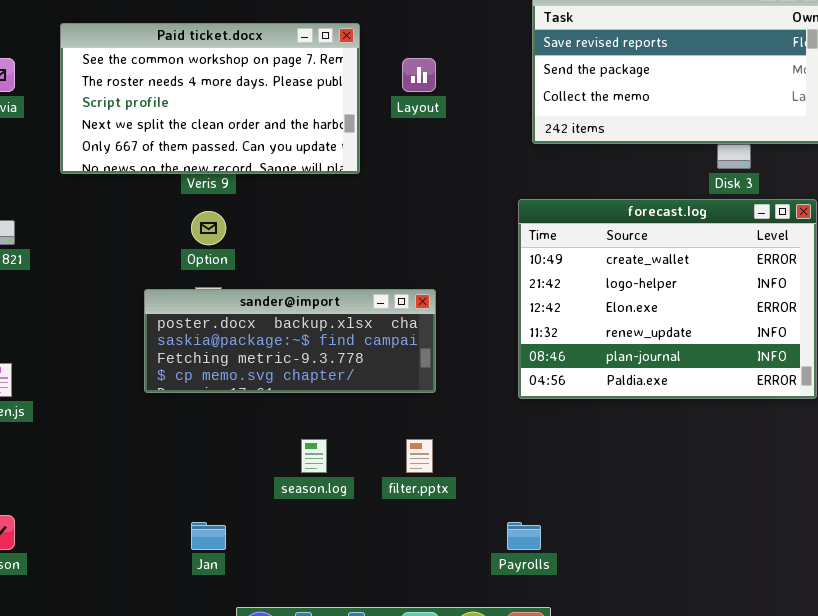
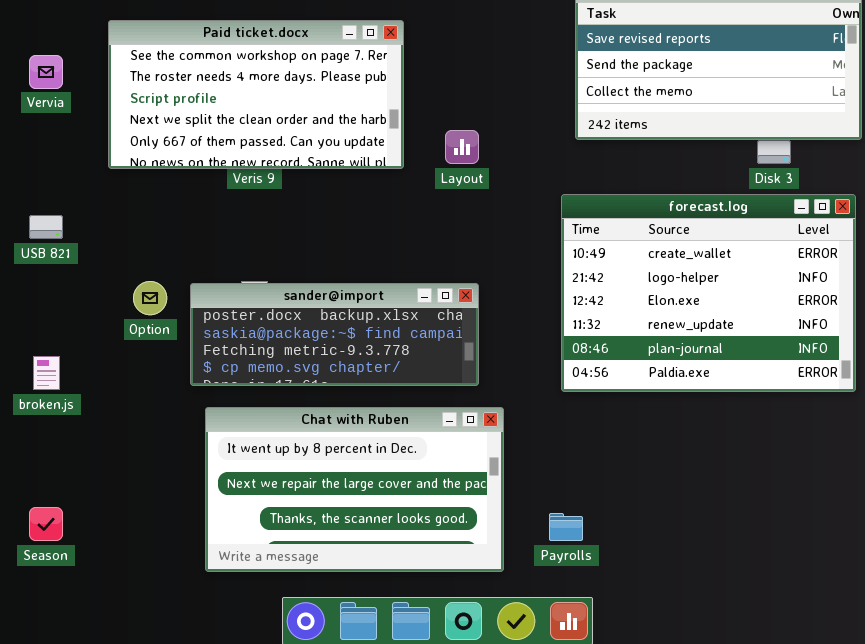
Layout: [402,58,436,92] -> [445,130,479,164], moved
Option: [191,211,226,245] -> [133,281,167,315], moved
Chat with Ruben: none -> [205,407,504,572], opened

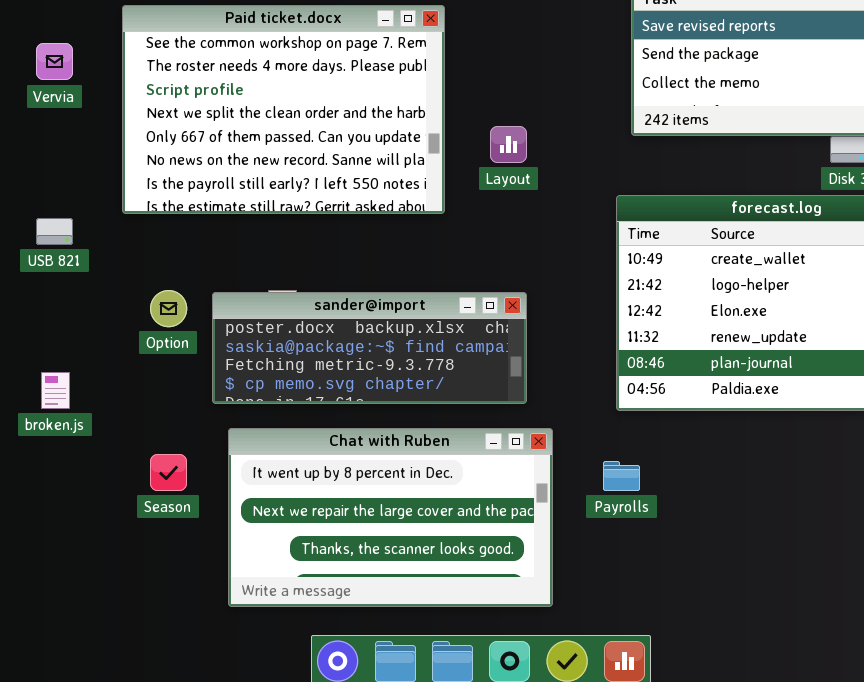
Paid ticket.docx: [108,20,404,169] -> [122,5,445,214], resized
Season: [29,507,63,541] -> [150,454,187,491], moved
Payrolls: [549,513,583,541] -> [603,461,640,491], moved

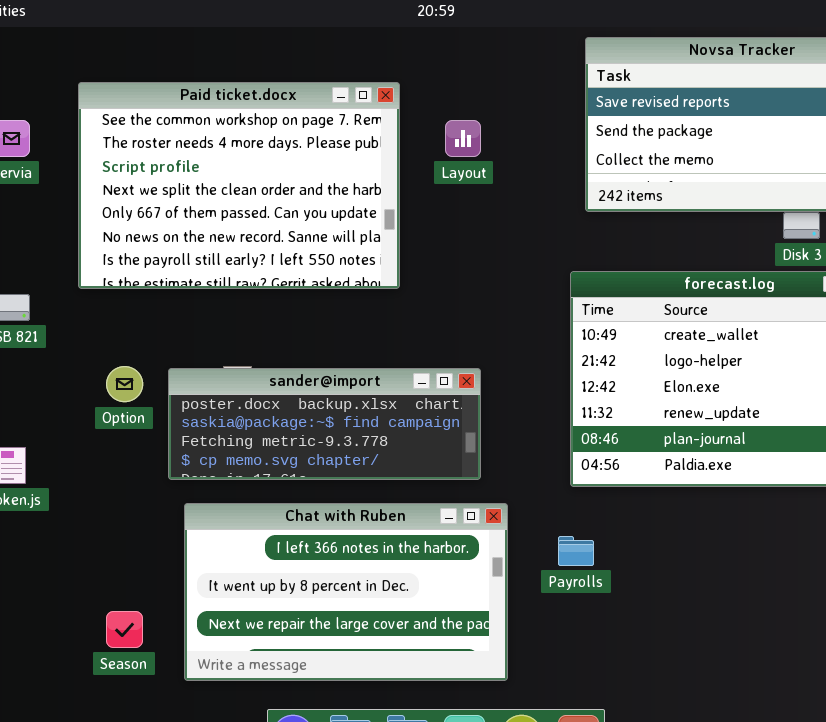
Layout: [490,126,527,163] -> [445,120,481,157], moved
Chat with Ruben: [228,428,553,607] -> [184,503,508,681], scrolled up 1 row
Season: [150,454,187,491] -> [106,611,143,648], moved

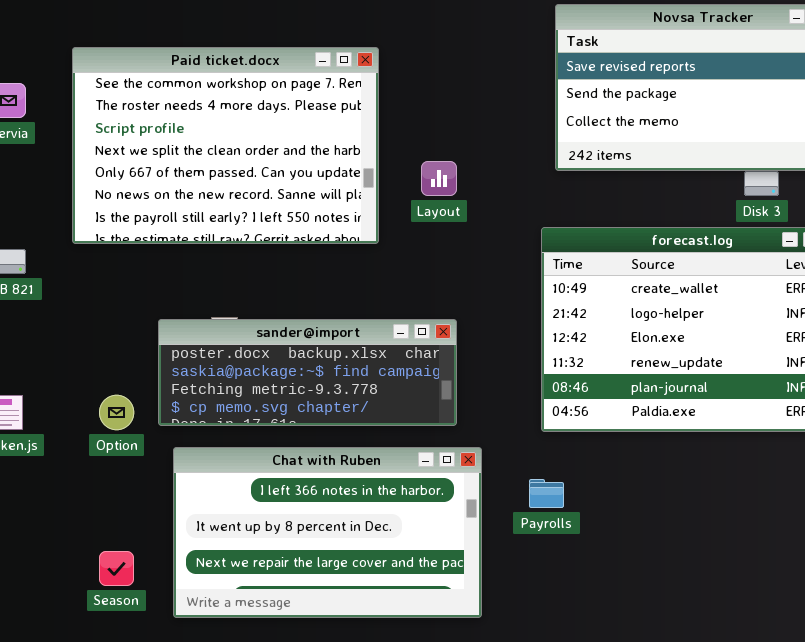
Layout: [445,120,481,157] -> [421,161,457,196], moved
Option: [106,366,143,402] -> [99,395,134,430], moved

